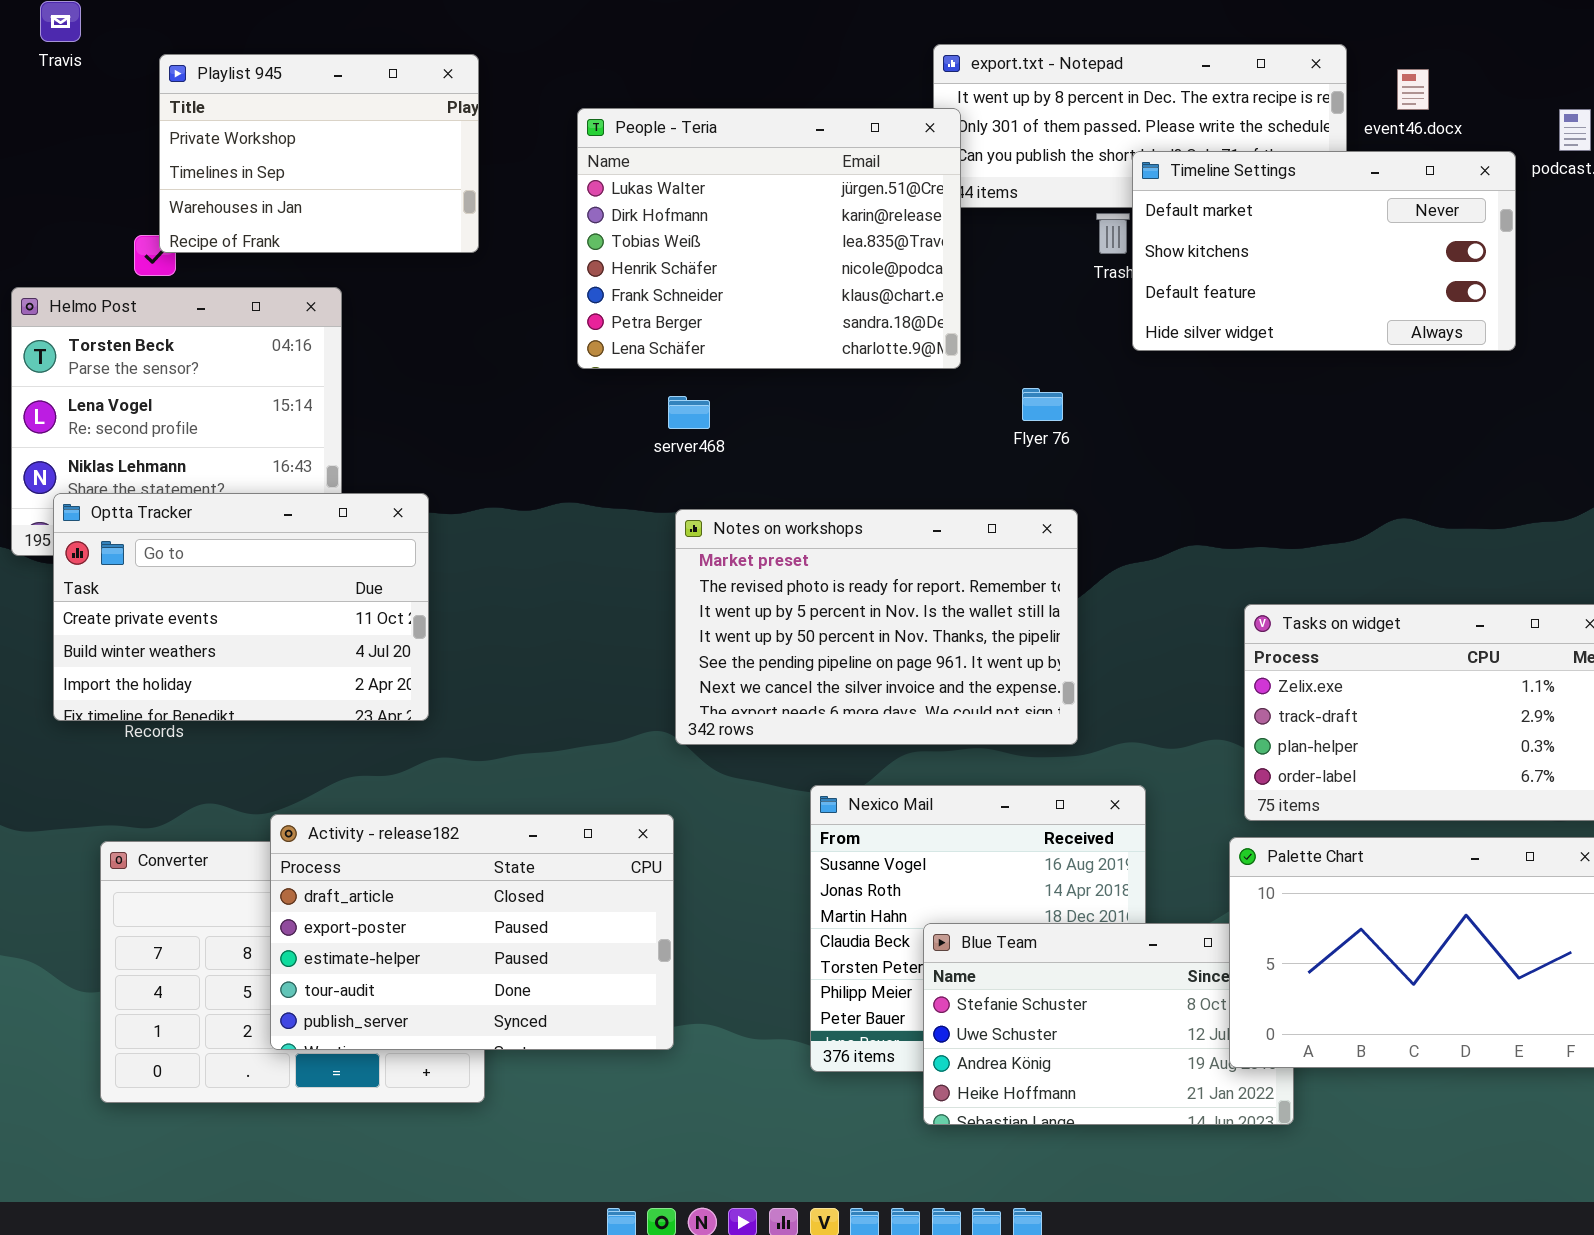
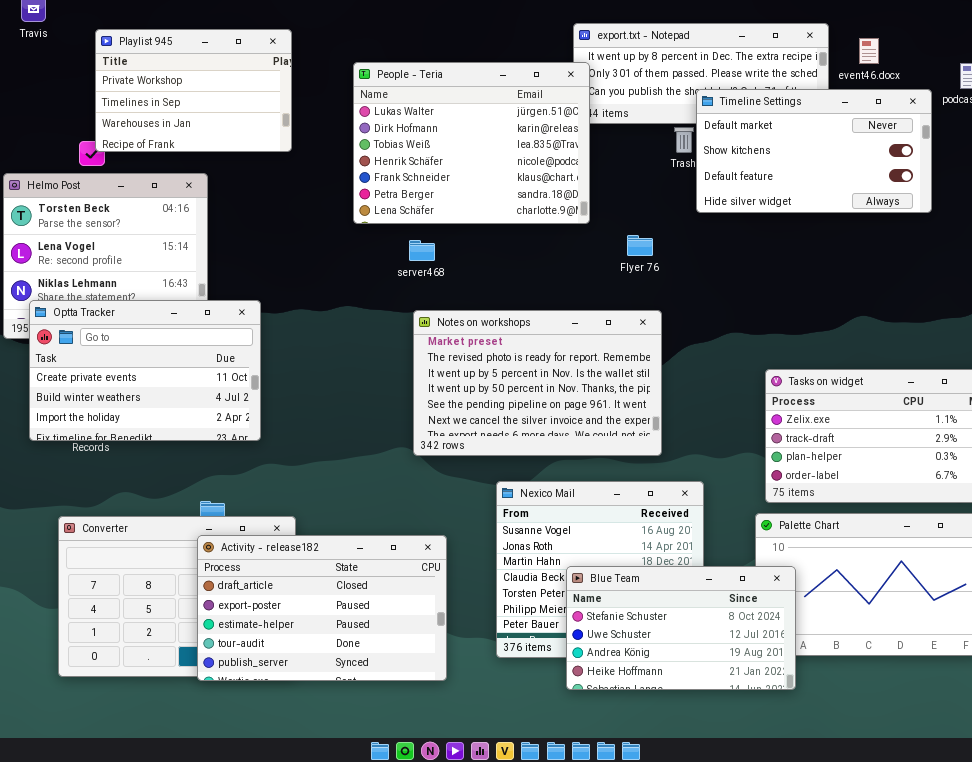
Activity - release182: [270,814,674,1050] -> [197,535,447,681], moved
Blue Team: [923,923,1294,1125] -> [566,566,796,690], raised

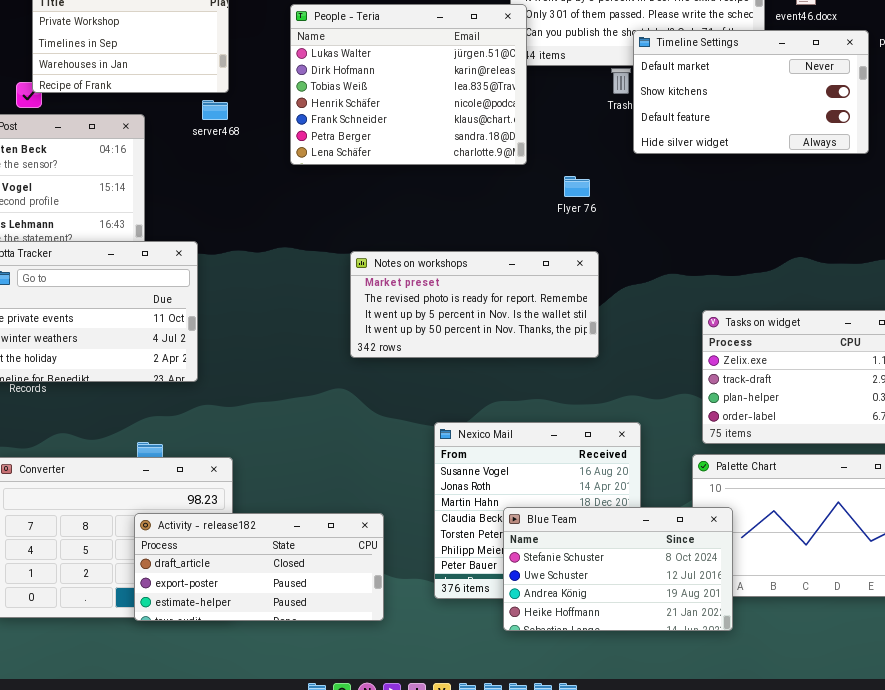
server468: [409,240,435,261] -> [202,100,228,120], moved
Notes on workshops: [413,310,662,456] -> [350,251,599,358], resized
Activity - release182: [197,535,447,681] -> [134,513,384,621], resized

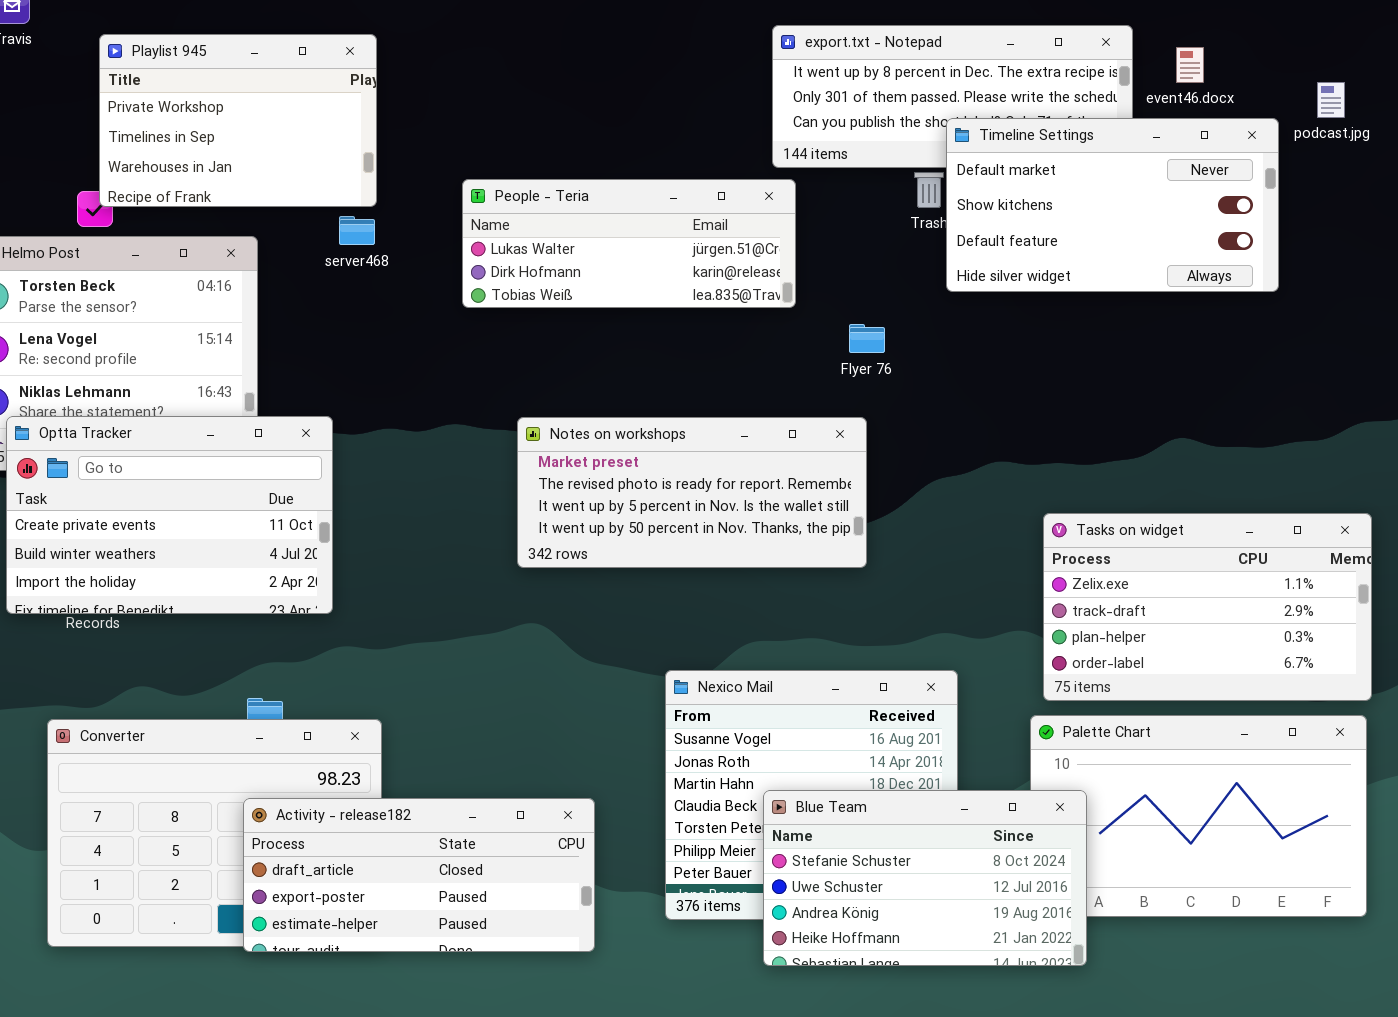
People - Teria: [290,4,527,165] -> [462,179,796,308], resized
Notes on workshops: [350,251,599,358] -> [517,417,867,568], moved

